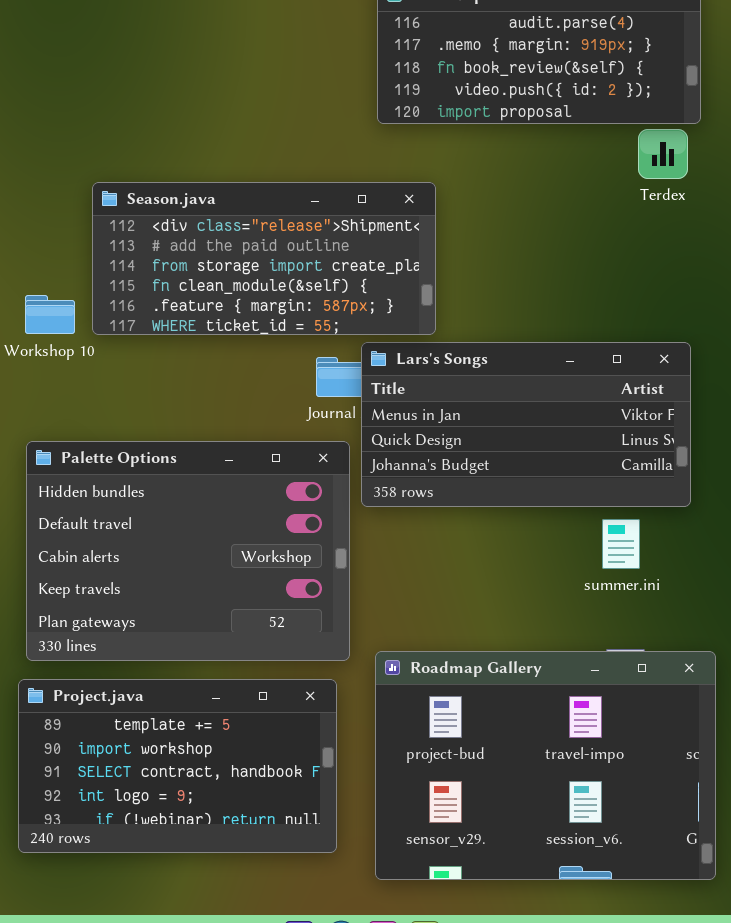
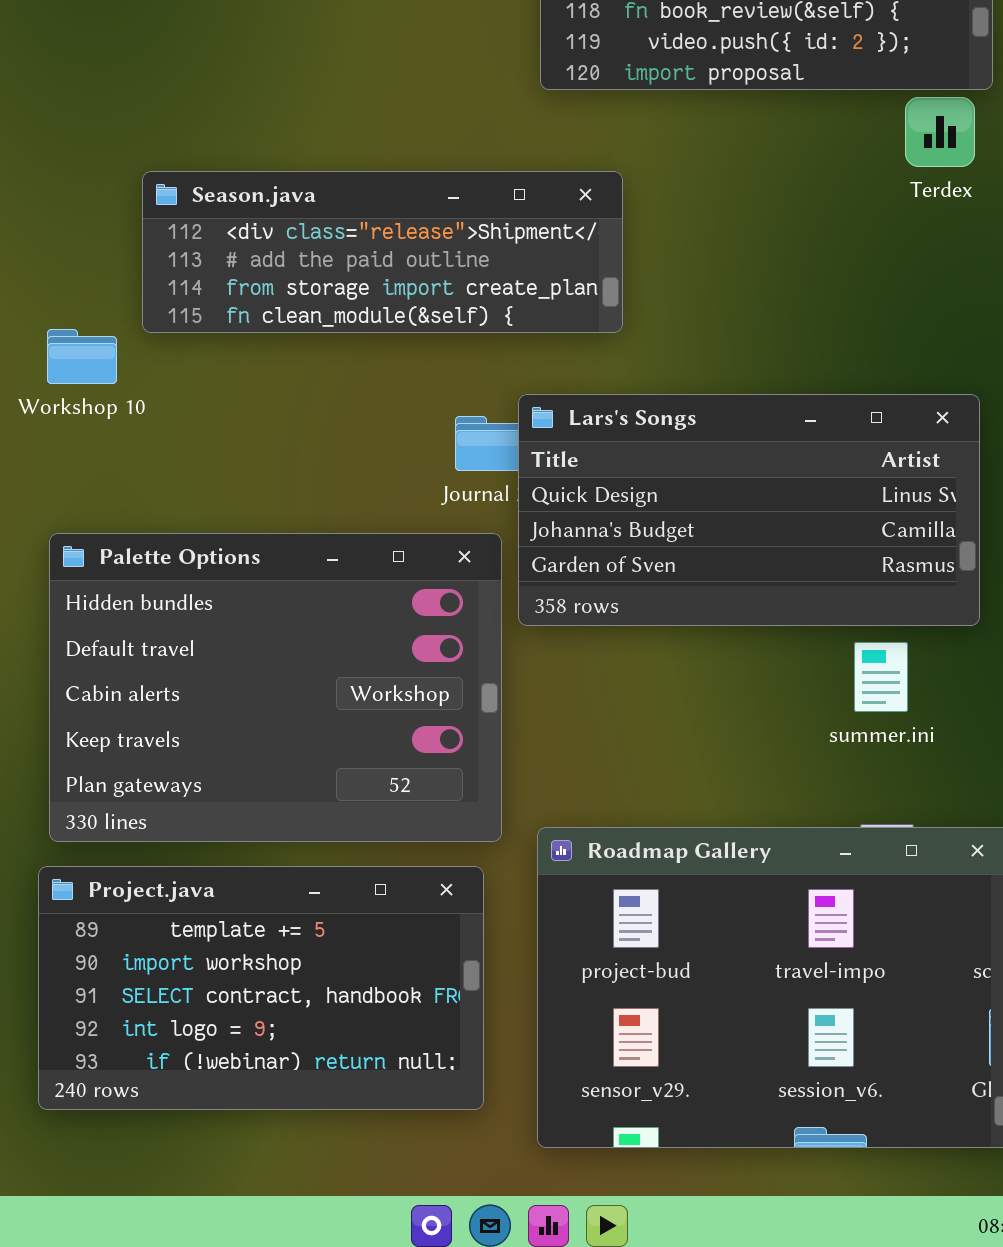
Season.java: [92,182,436,335] -> [142,171,623,333], resized
Lars's Songs: [361,342,691,507] -> [518,394,980,626], scrolled down 1 row

